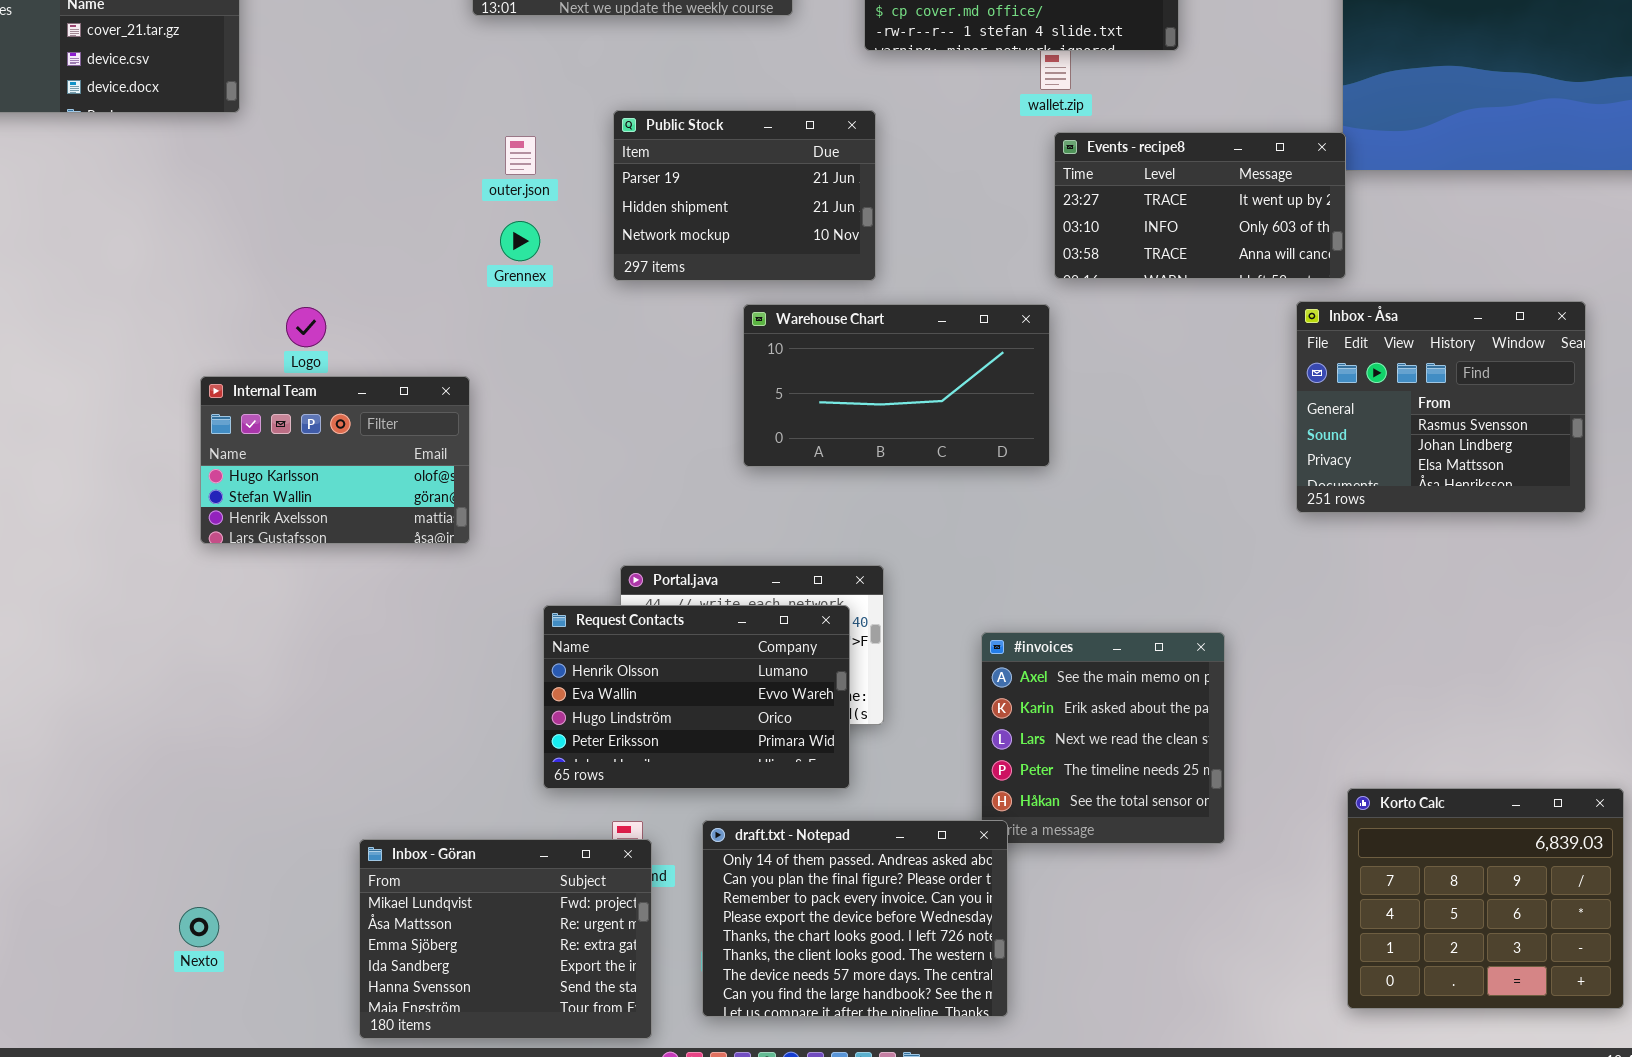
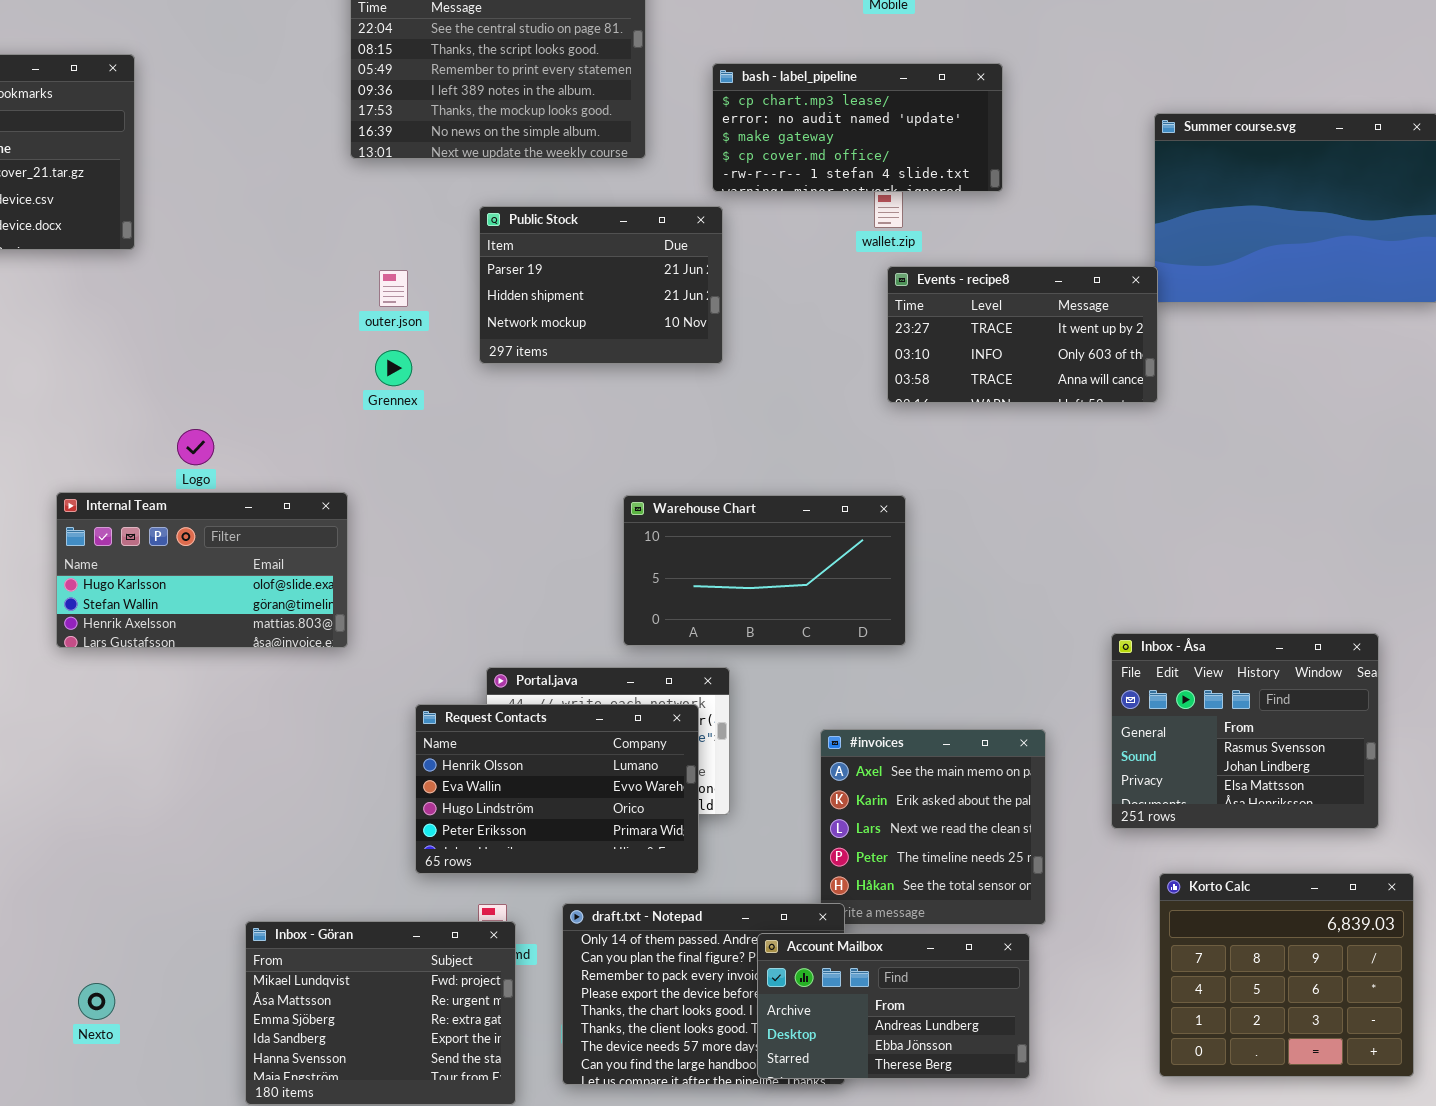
Public Stock: [613,110,876,281] -> [479,206,723,364], moved
Inbox - Åsa: [1296,301,1586,513] -> [1111,633,1379,829], moved
Warehouse Chart: [743,304,1050,467] -> [623,495,906,646], moved
Internal Team: [200,376,470,544] -> [56,492,348,648], resized
Account Mailbox: none -> [757,933,1030,1079], opened

